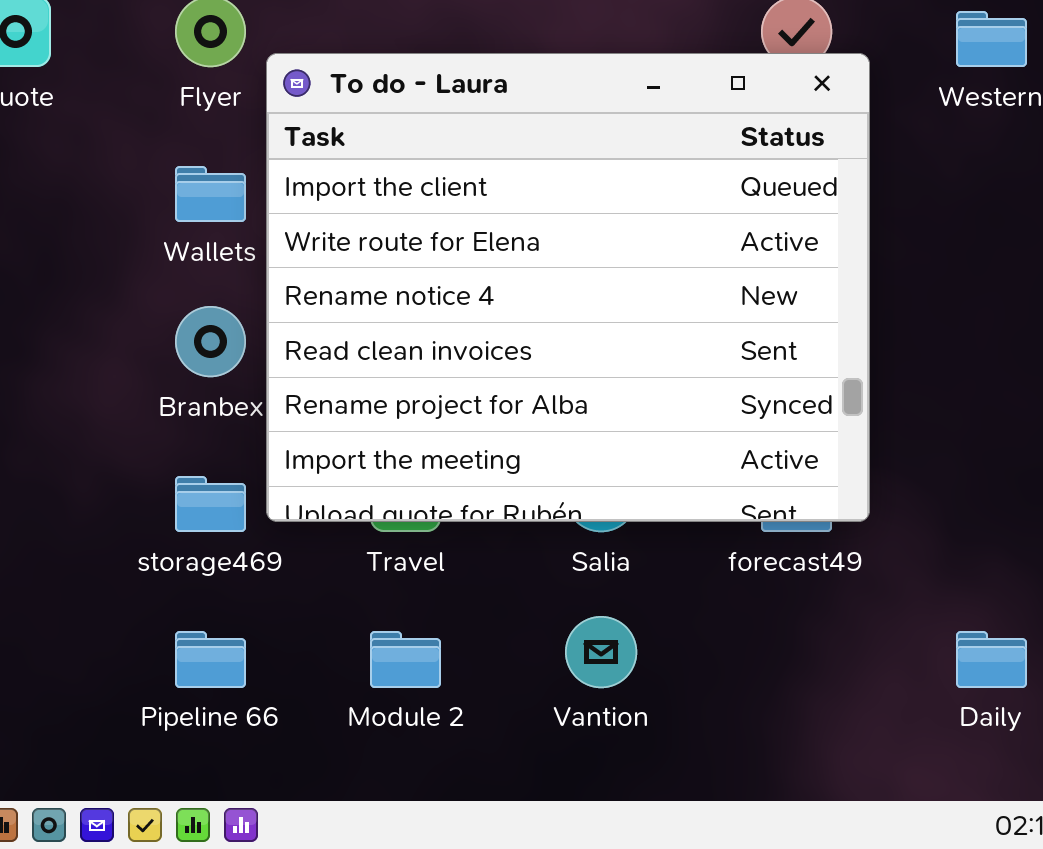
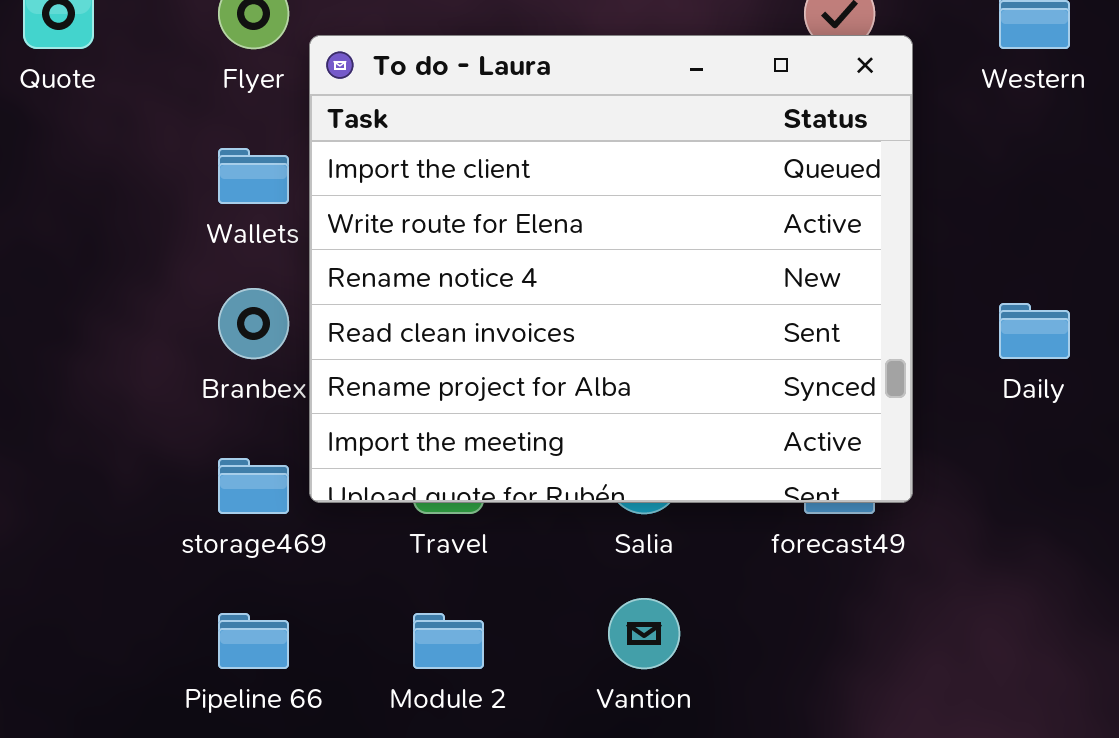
Daily: [956,631,1027,688] -> [999,303,1070,359], moved

